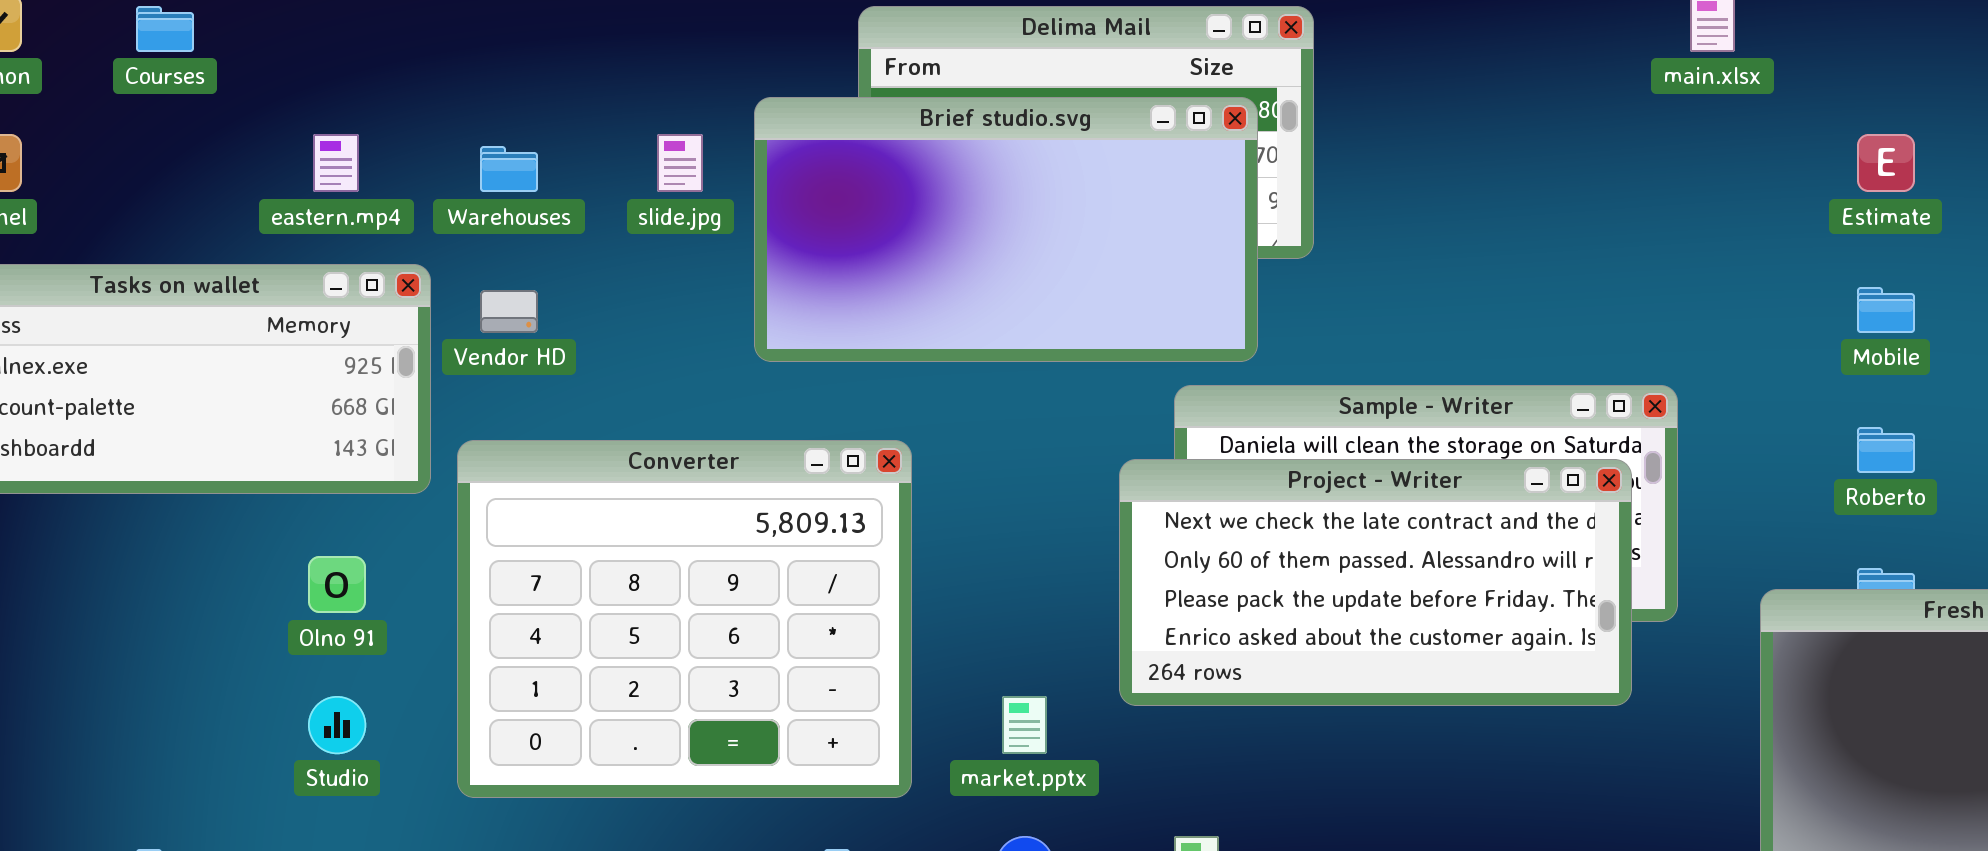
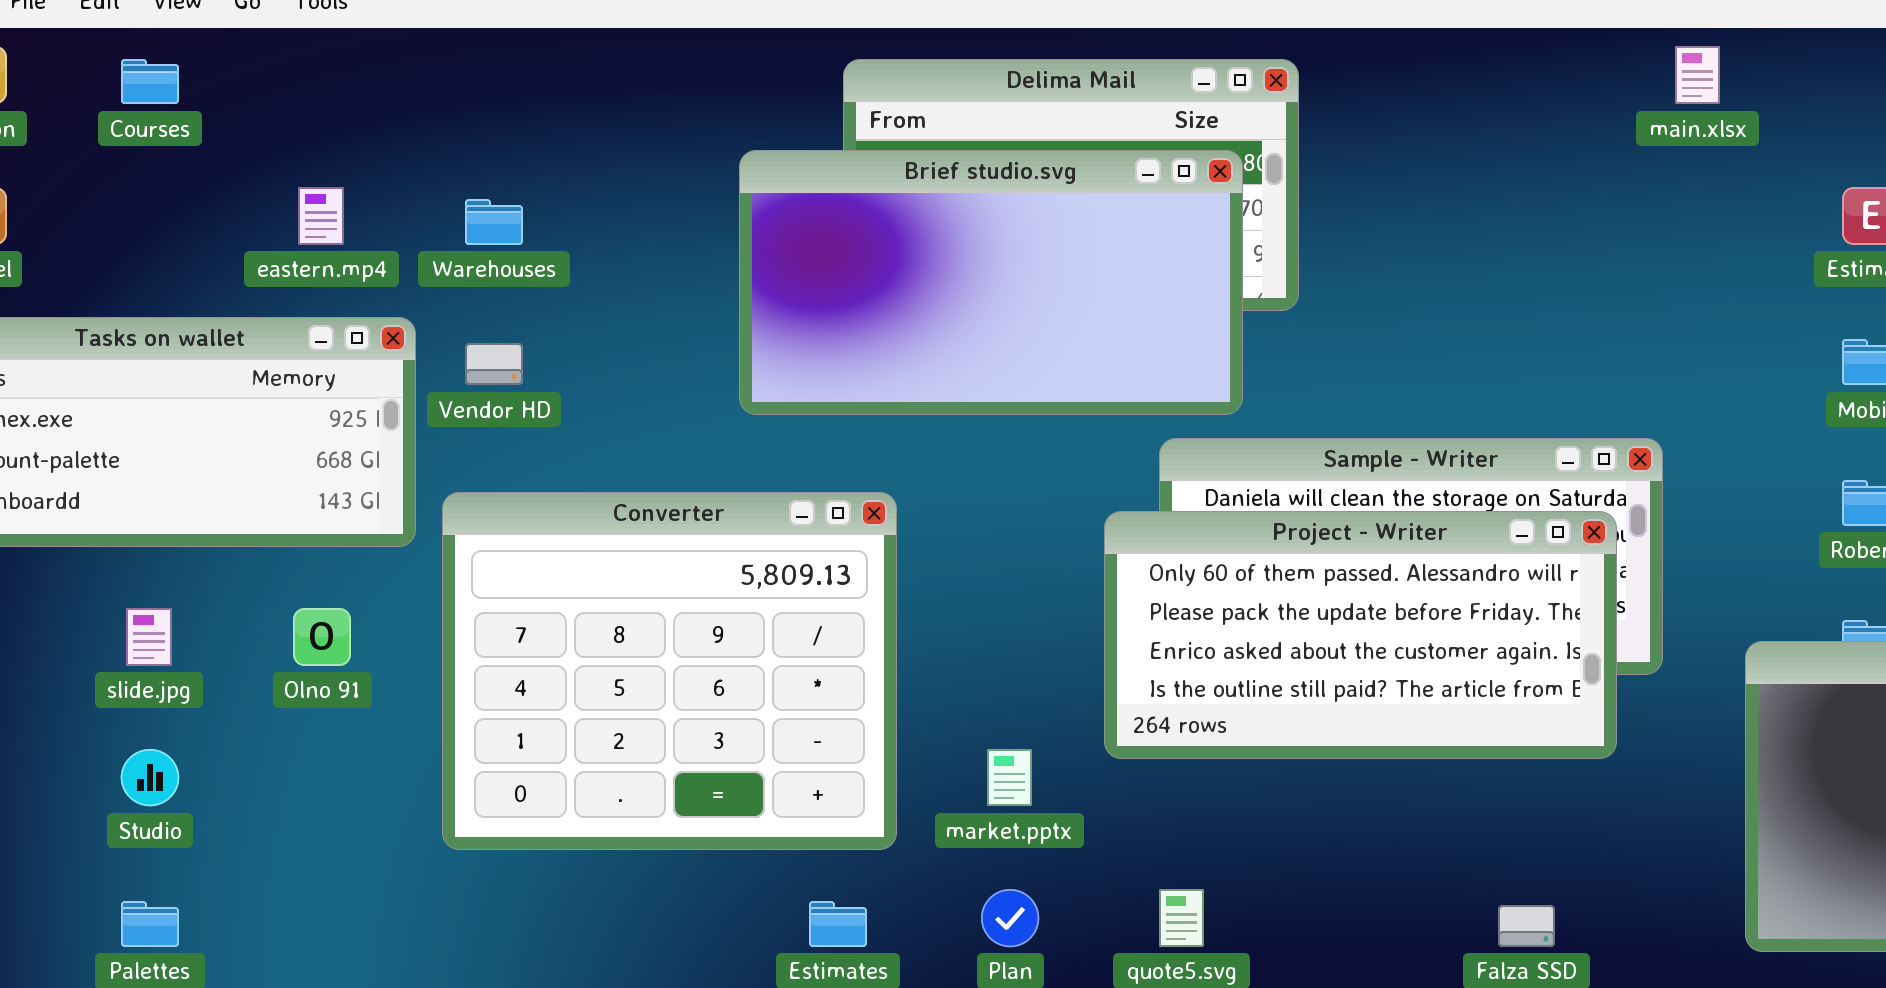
slide.jpg: [657,134,703,192] -> [126,608,172,666], moved
Project - Writer: [1119,459,1632,706] -> [1104,511,1617,759], scrolled down 1 row
Studio: [308,696,366,754] -> [121,749,179,806], moved

